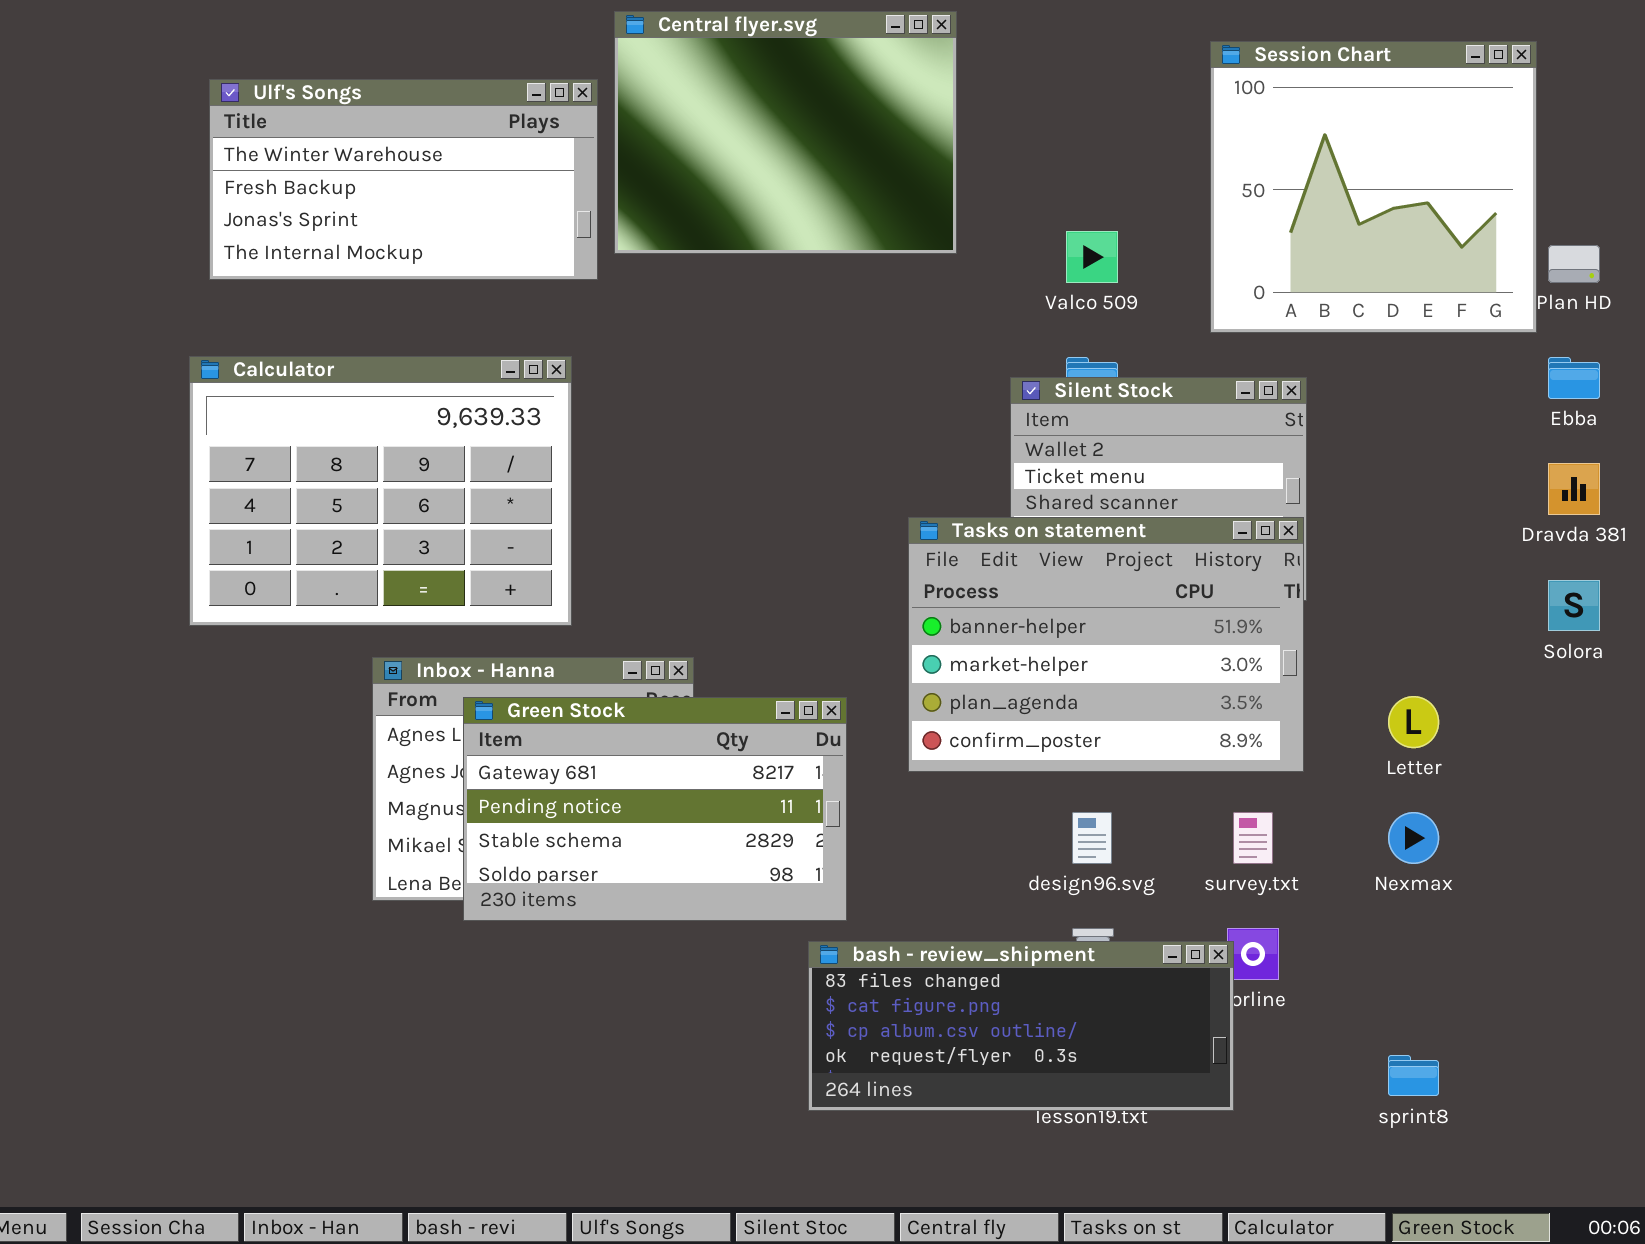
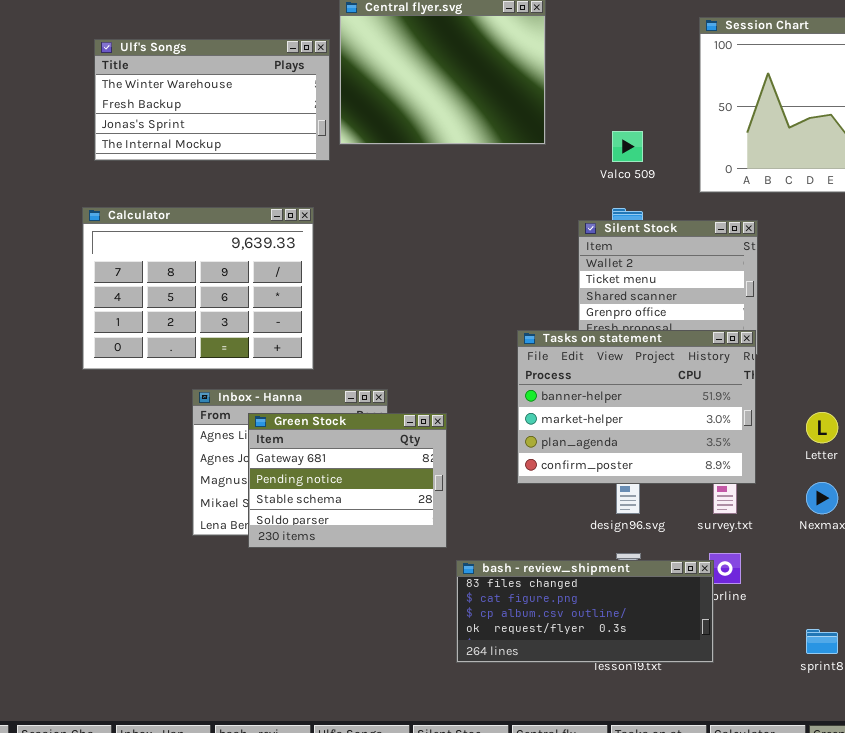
Tasks on statement: [908,517,1304,772] -> [517,330,756,484], moved
Green Stock: [463,697,847,921] -> [248,413,447,548], resized

